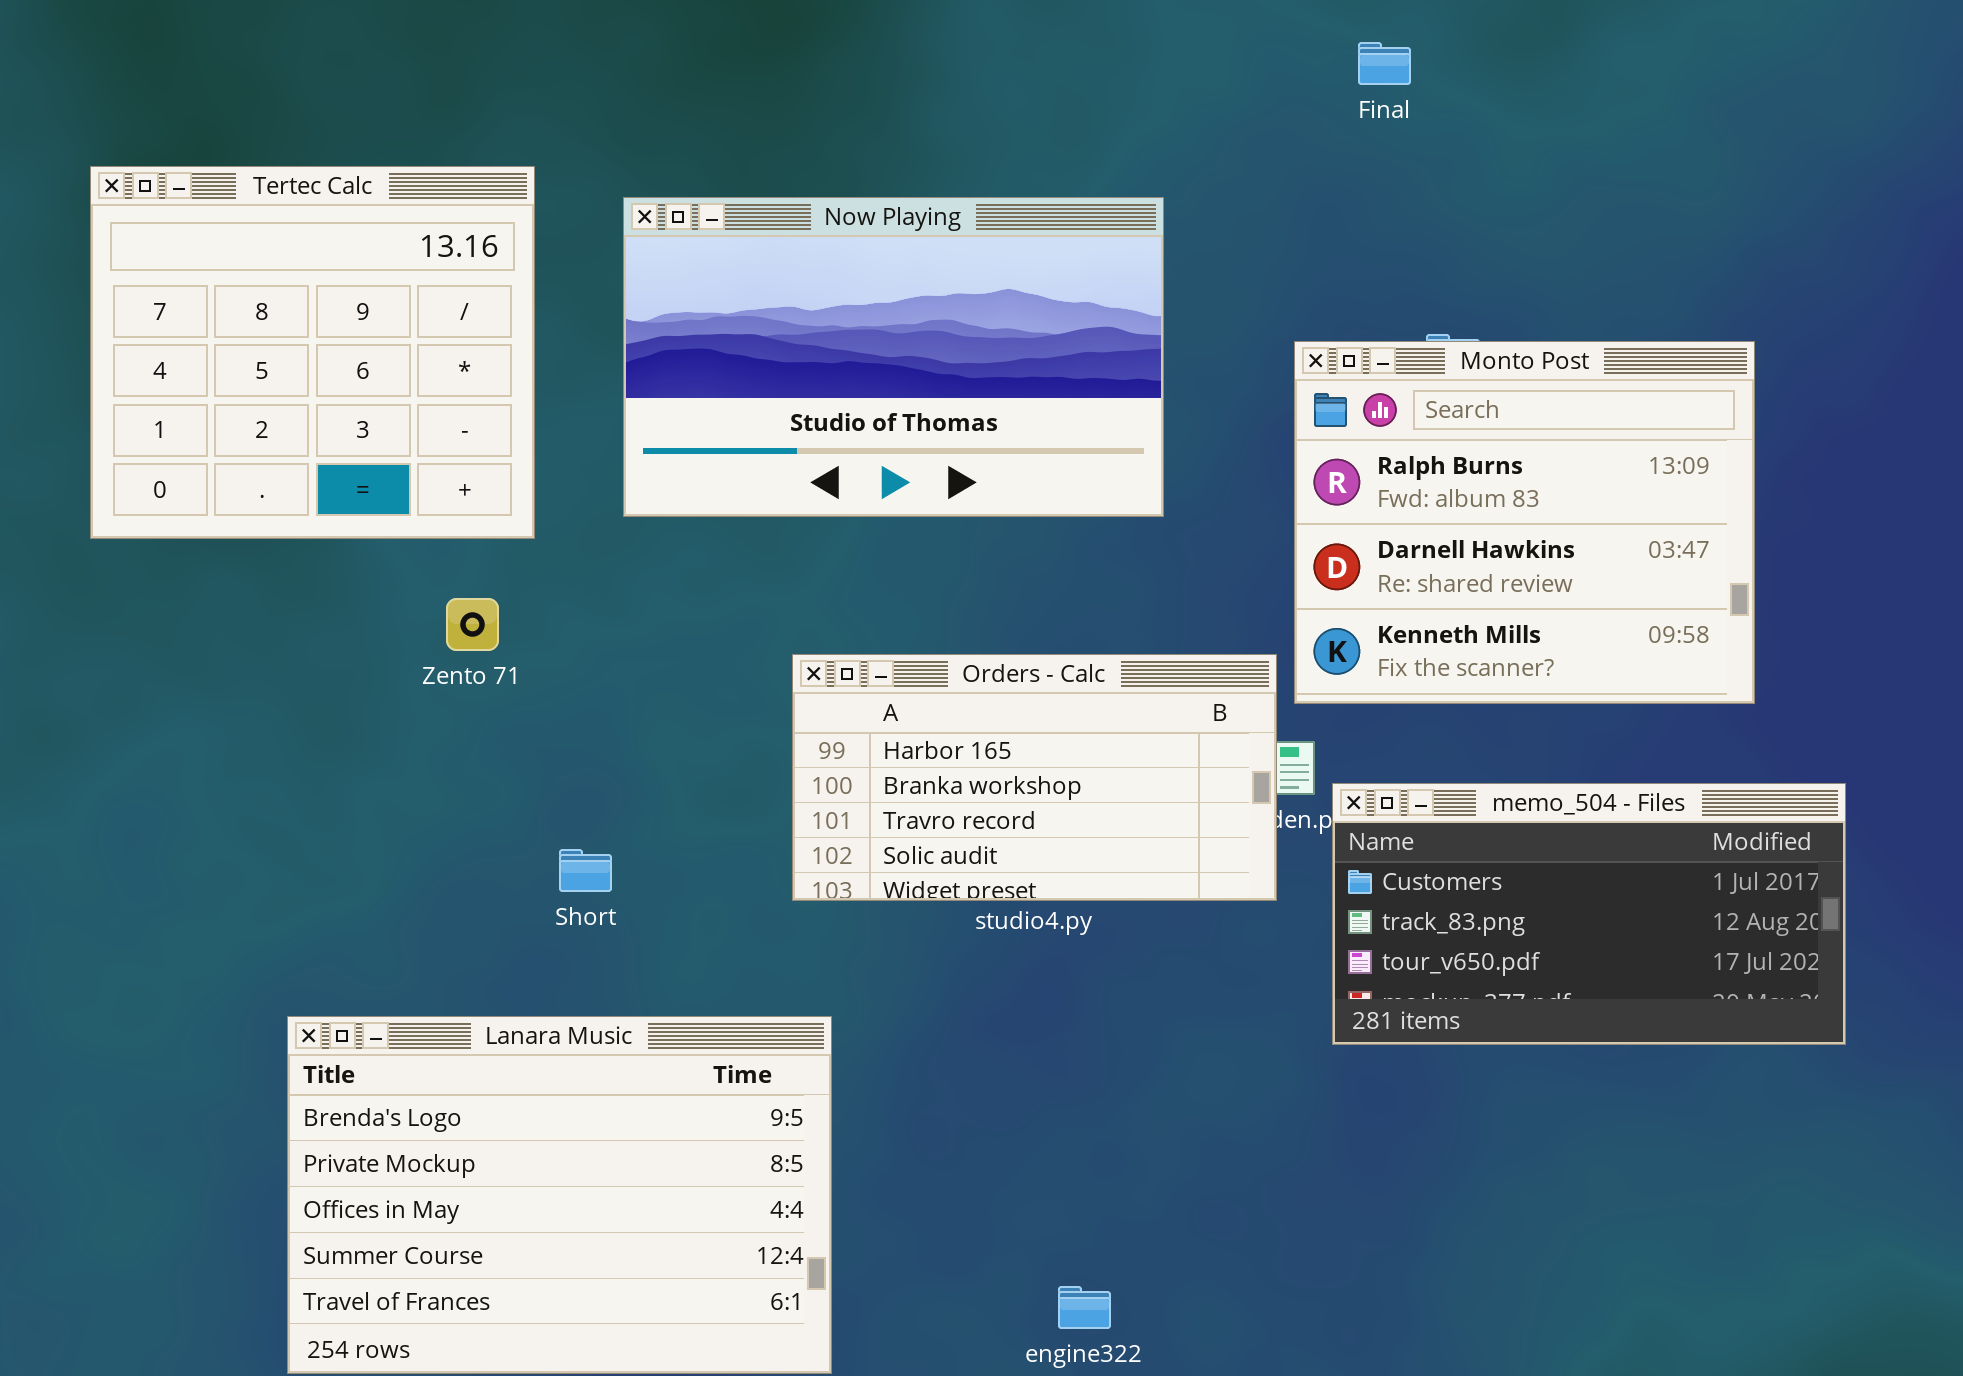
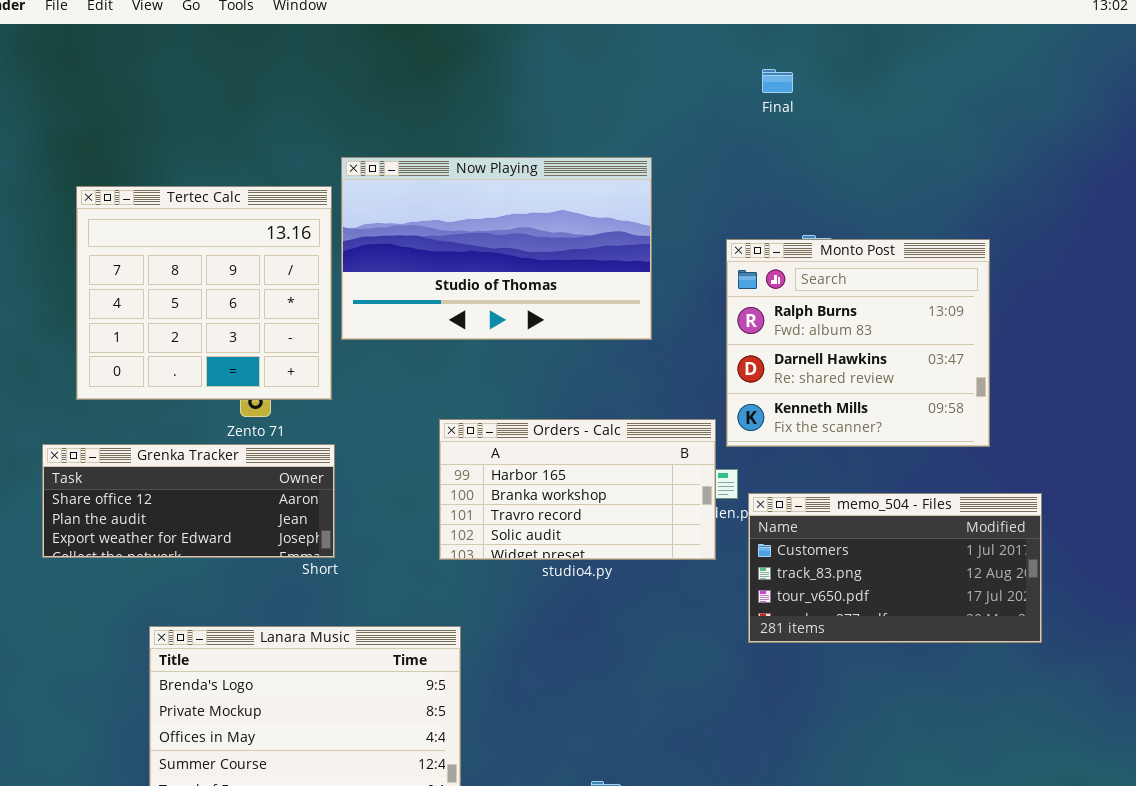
Tertec Calc: [90,166,535,539] -> [76,186,332,400], moved
Grenka Tracker: none -> [42,444,335,558], opened

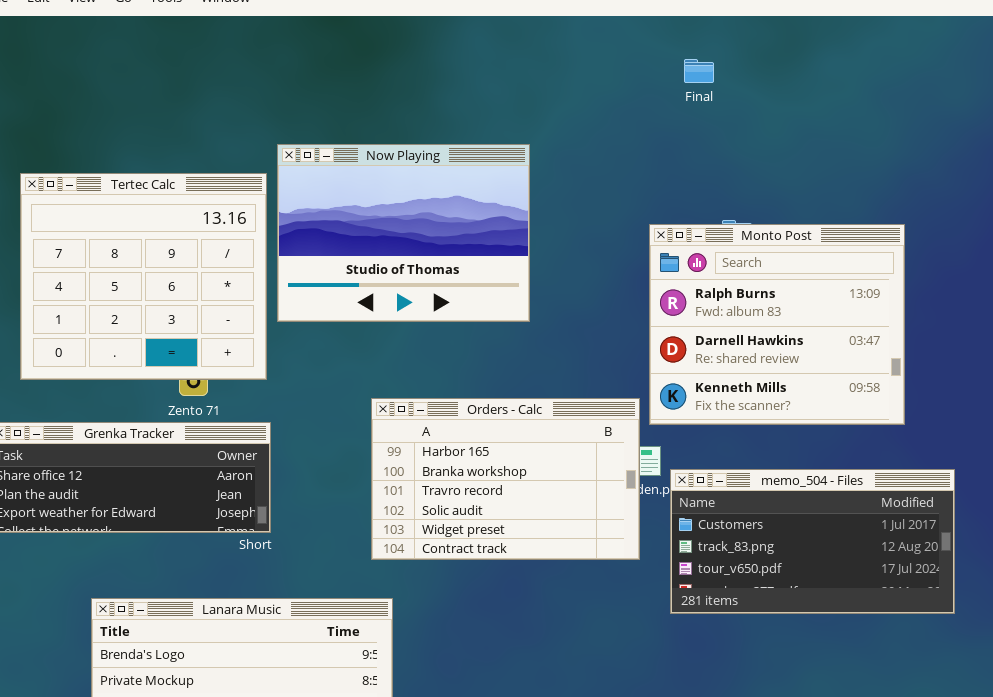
Now Playing: [341,157,652,340] -> [277,144,530,322], resized
Orders - Calc: [439,419,716,560] -> [371,398,640,560], resized

